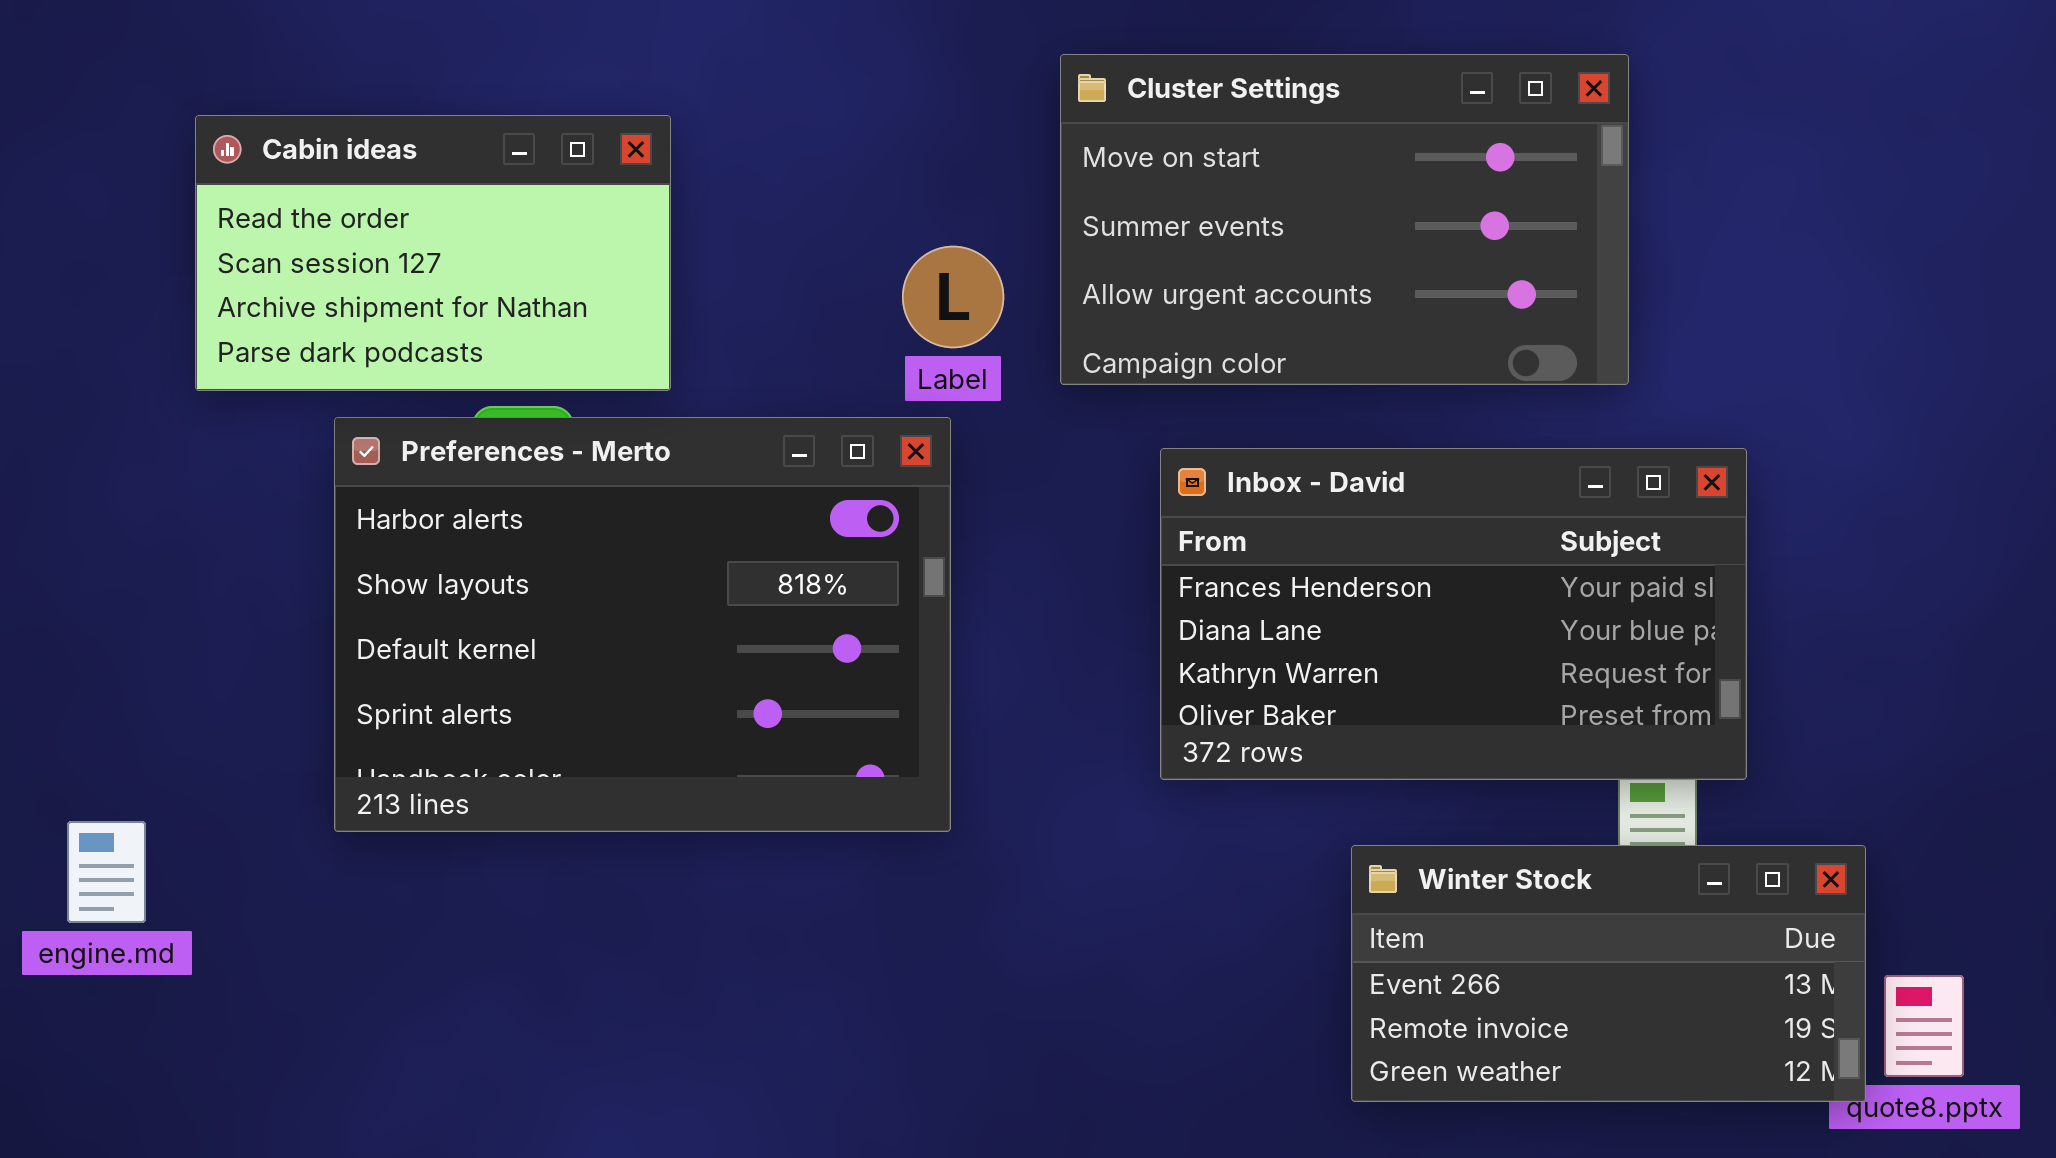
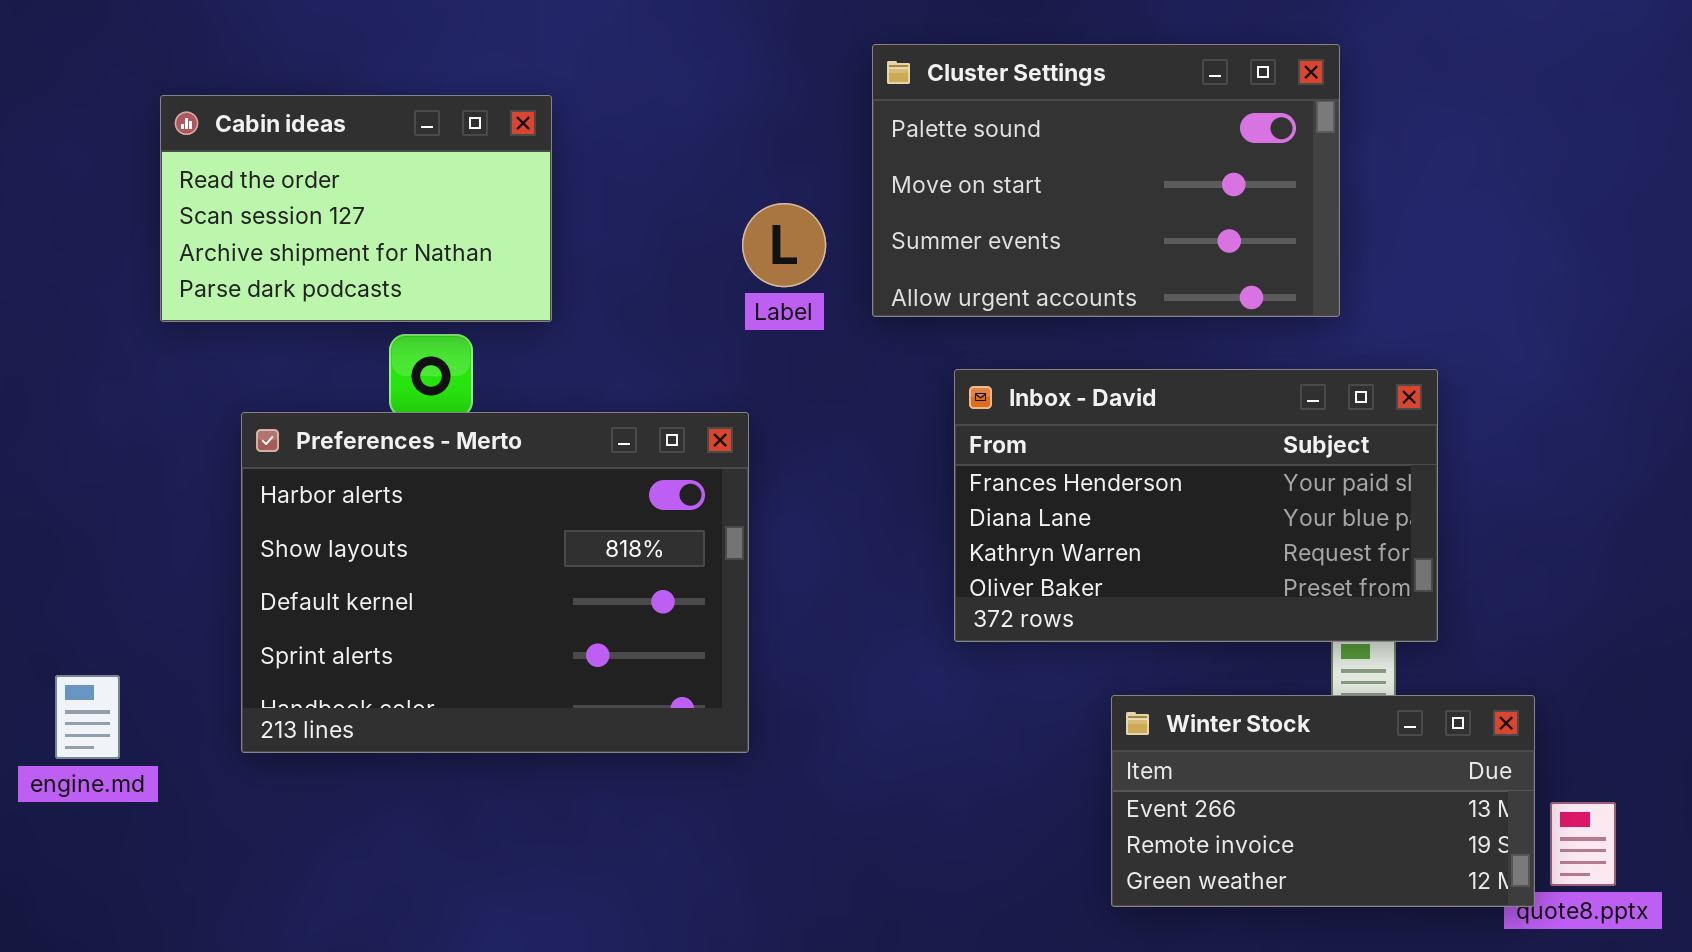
Cluster Settings: [1060,54,1629,385] -> [872,44,1340,317], scrolled up 1 row
Preferences - Merto: [334,417,951,832] -> [241,412,749,753], moved

